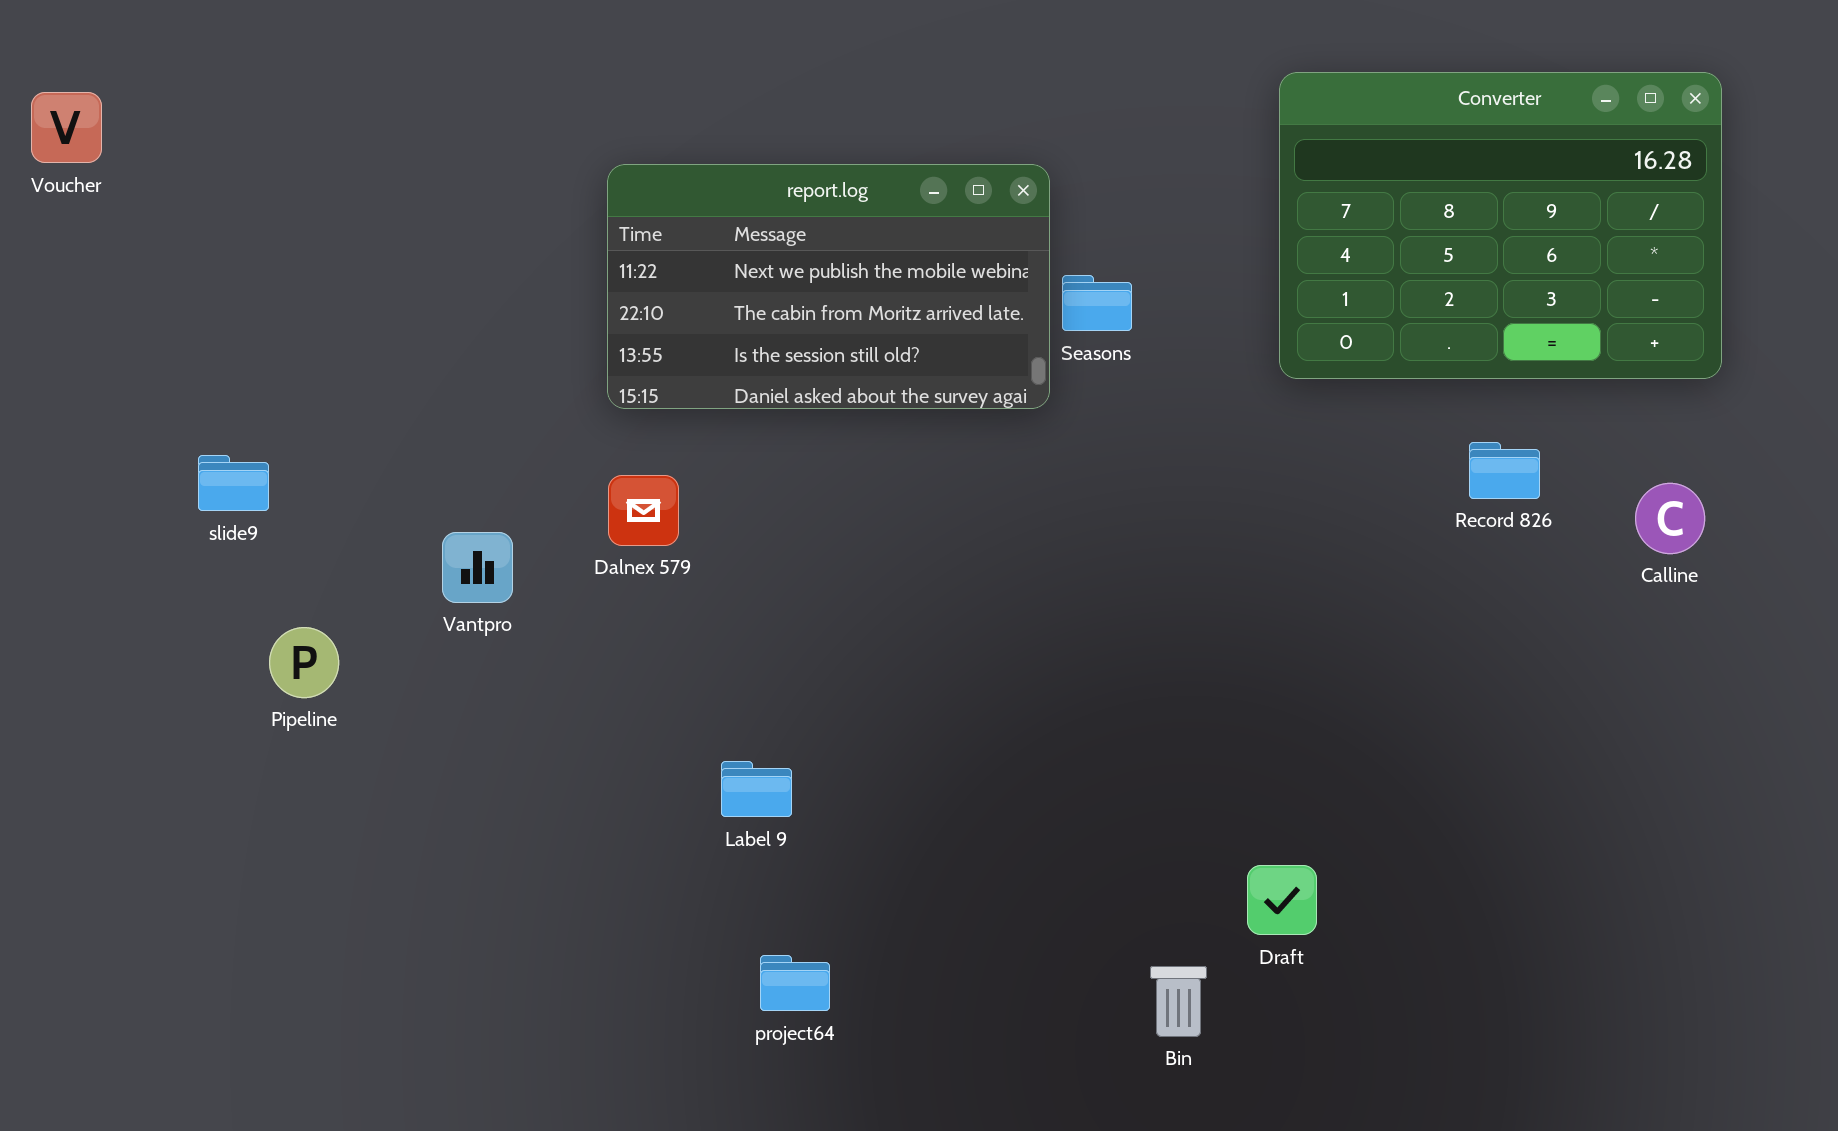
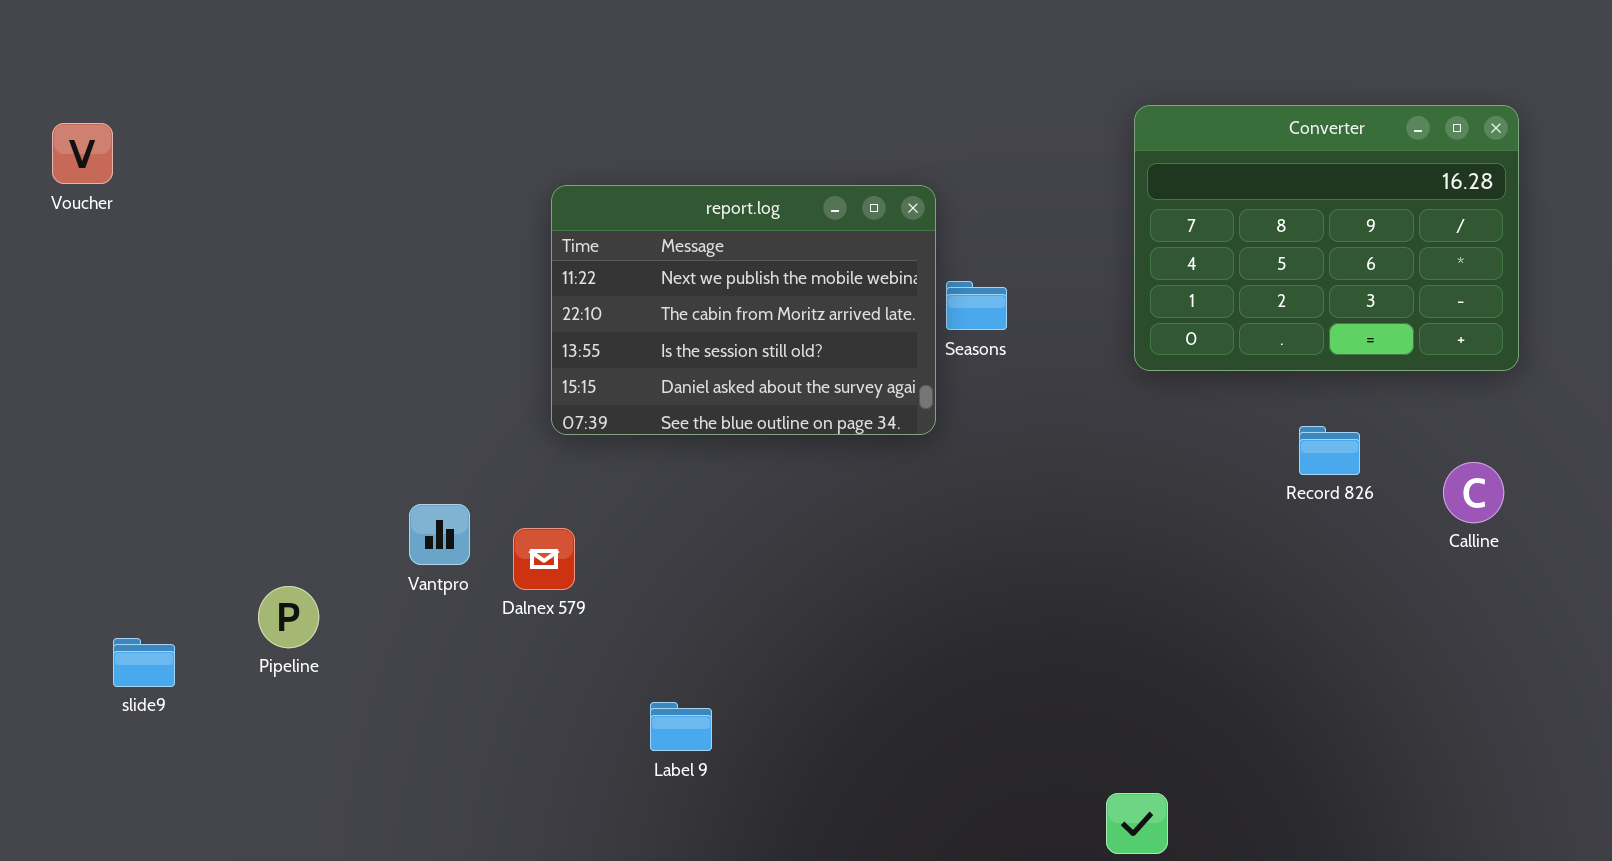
report.log: [607,164,1050,409] -> [551,185,936,435], resized
slide9: [198,455,269,511] -> [113,638,175,687], moved
Dalnex 579: [608,475,679,546] -> [513,528,575,590], moved

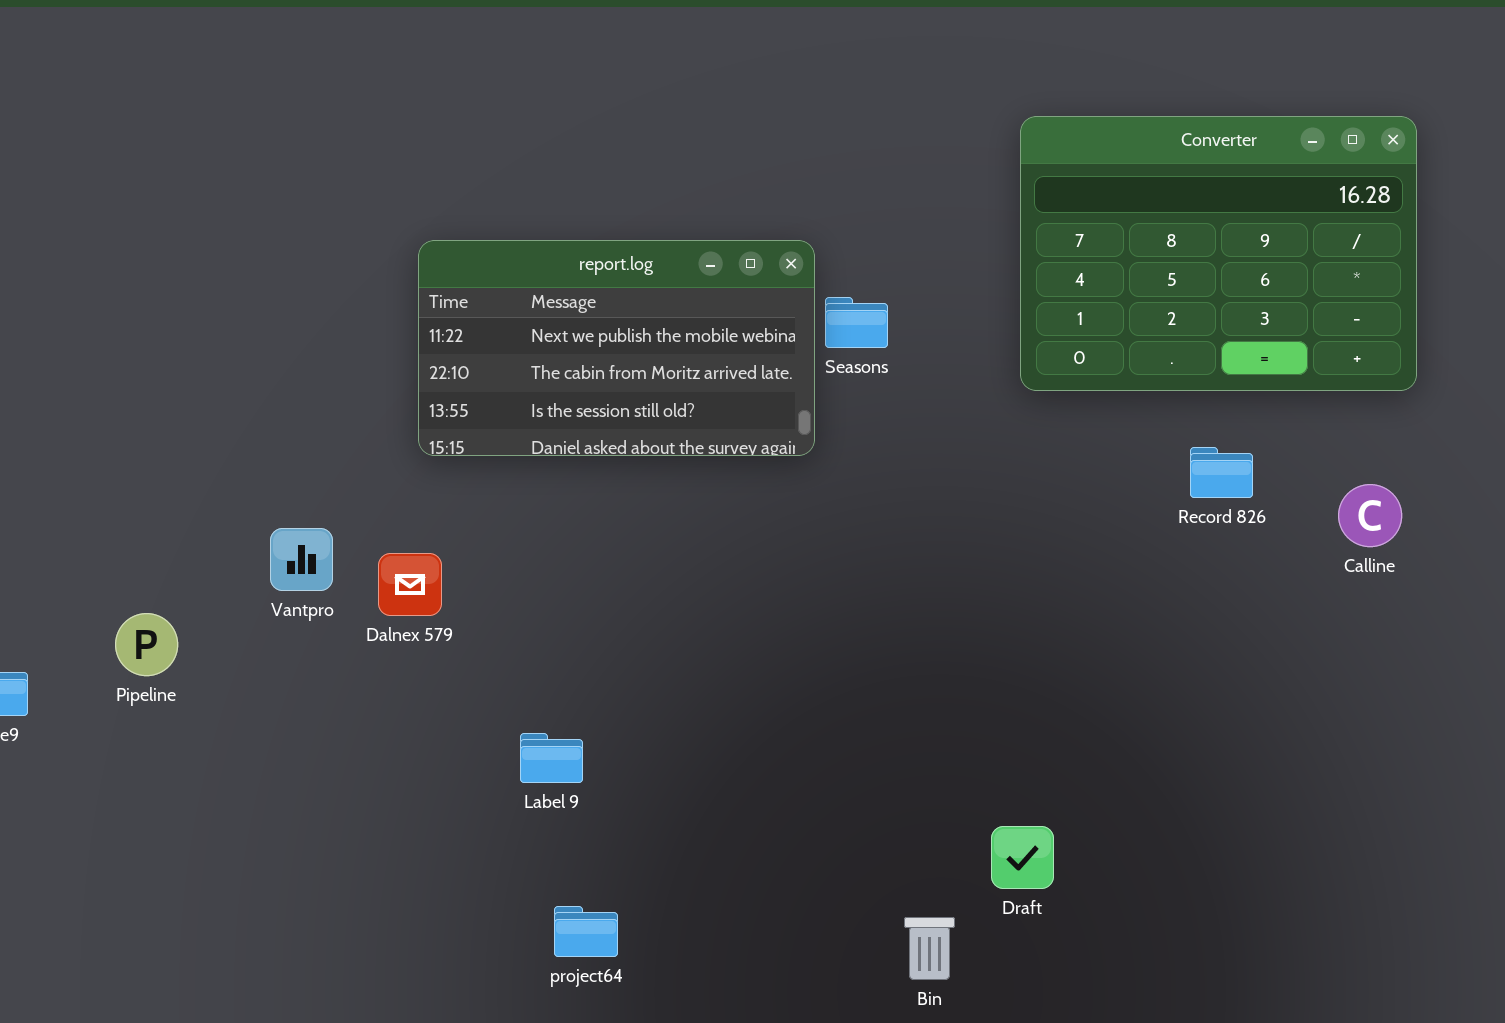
report.log: [551,185,936,435] -> [418,240,815,456], resized

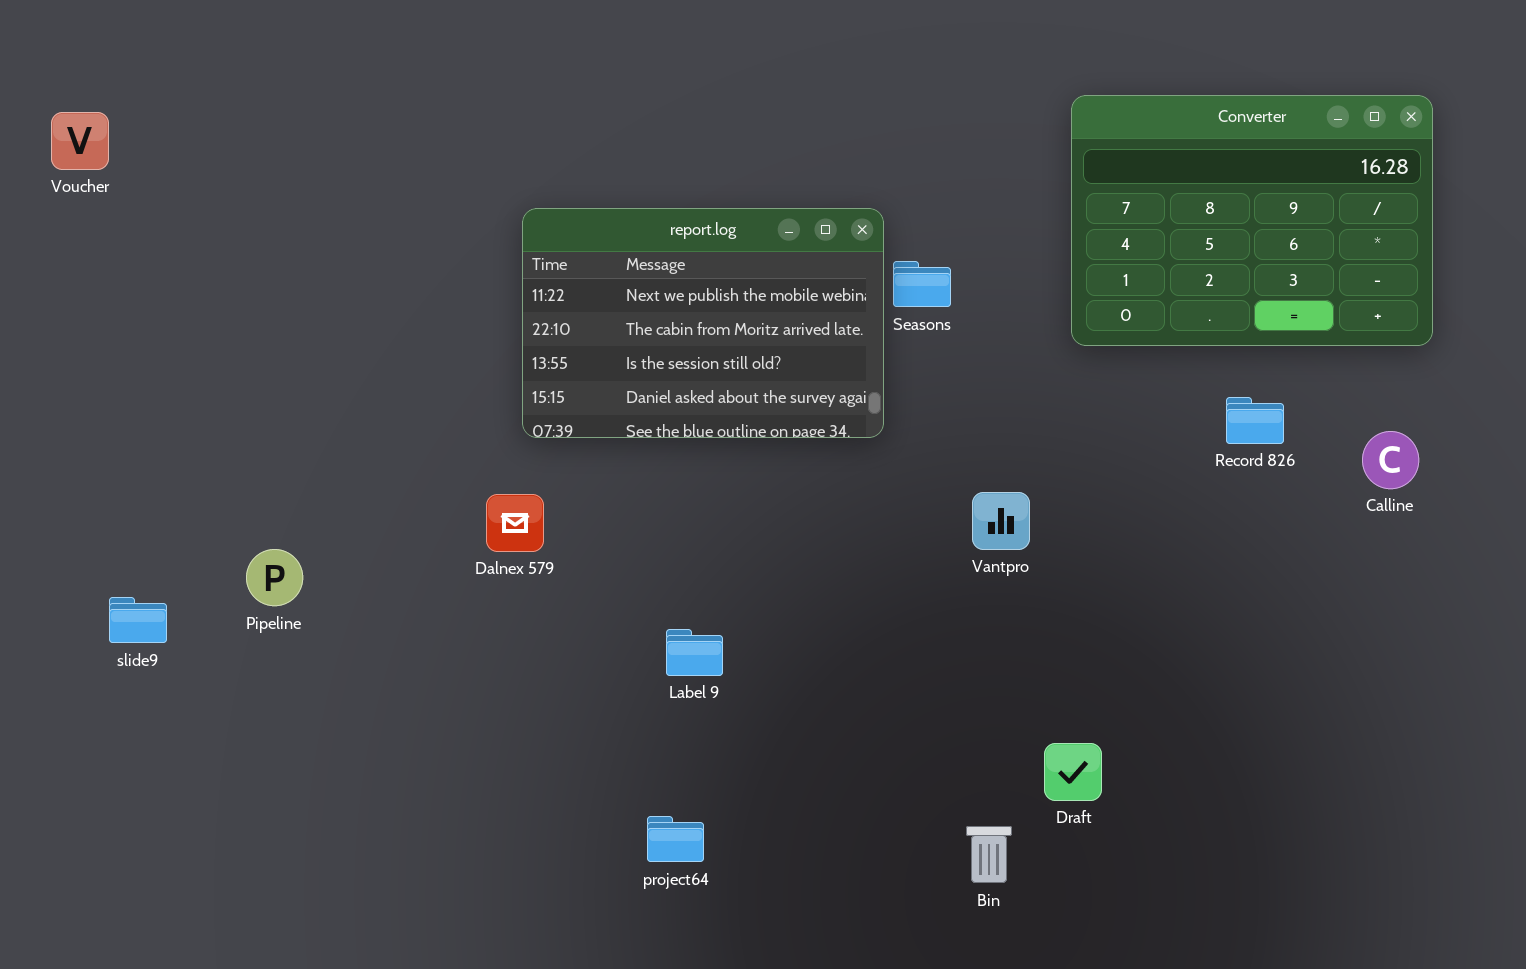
report.log: [418,240,815,456] -> [522,208,884,438], resized
Vantpro: [270,528,333,591] -> [972,492,1030,550], moved
Label 9: [520,733,583,783] -> [666,629,723,676], moved

